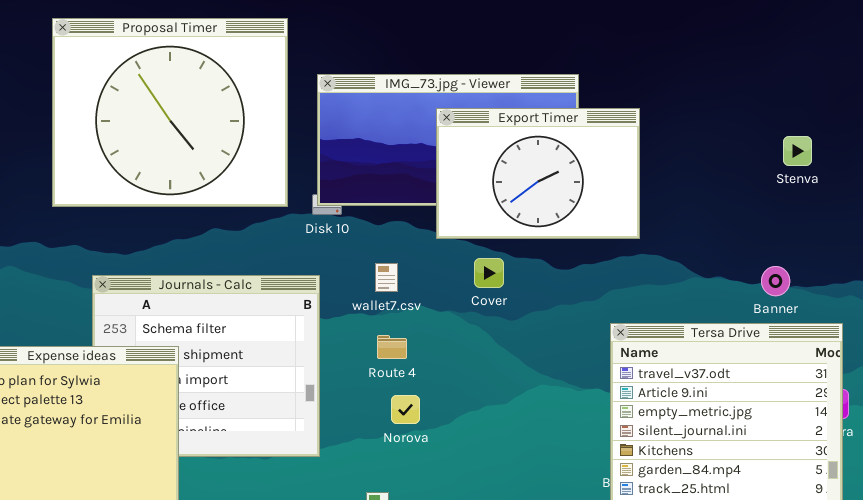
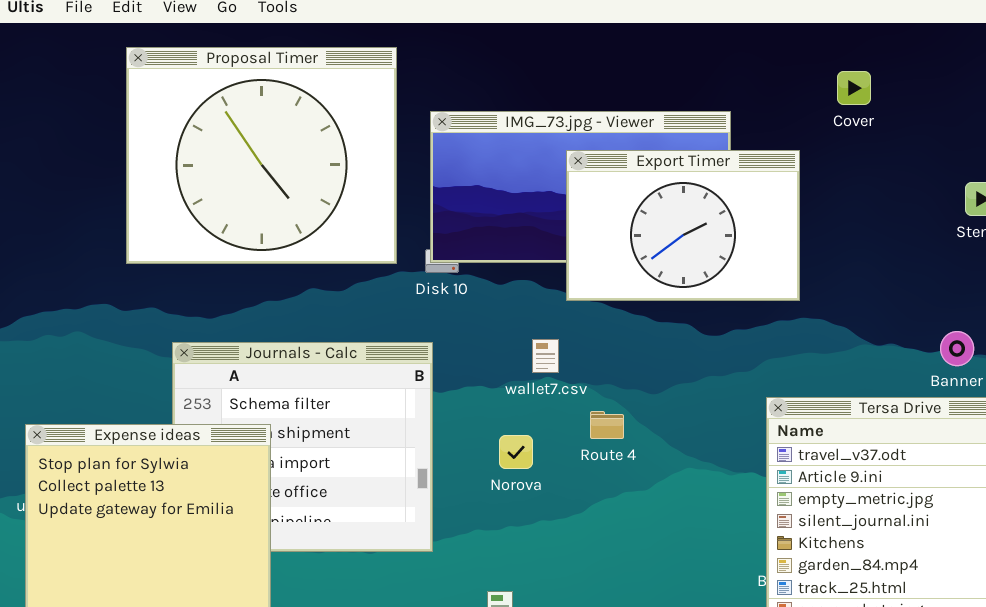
Cover: [474,258,504,288] -> [837,71,871,105], moved
wallet7.csv: [375,263,398,292] -> [532,339,559,373], moved
Route 4: [377,335,407,359] -> [590,411,624,439], moved
Norova: [391,395,420,424] -> [499,435,533,469], moved

